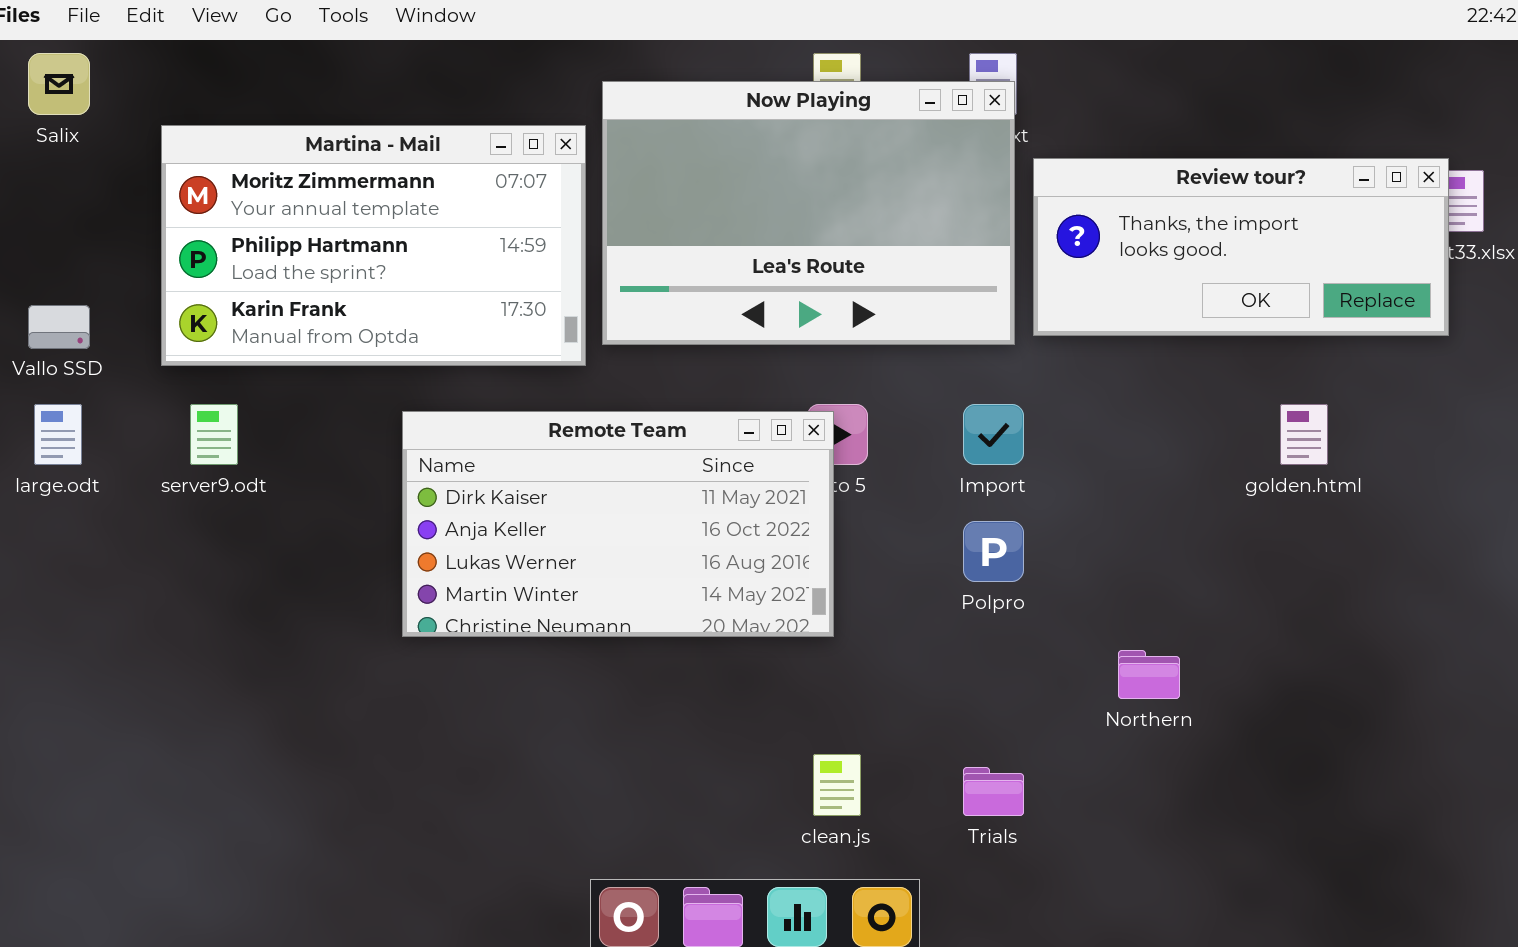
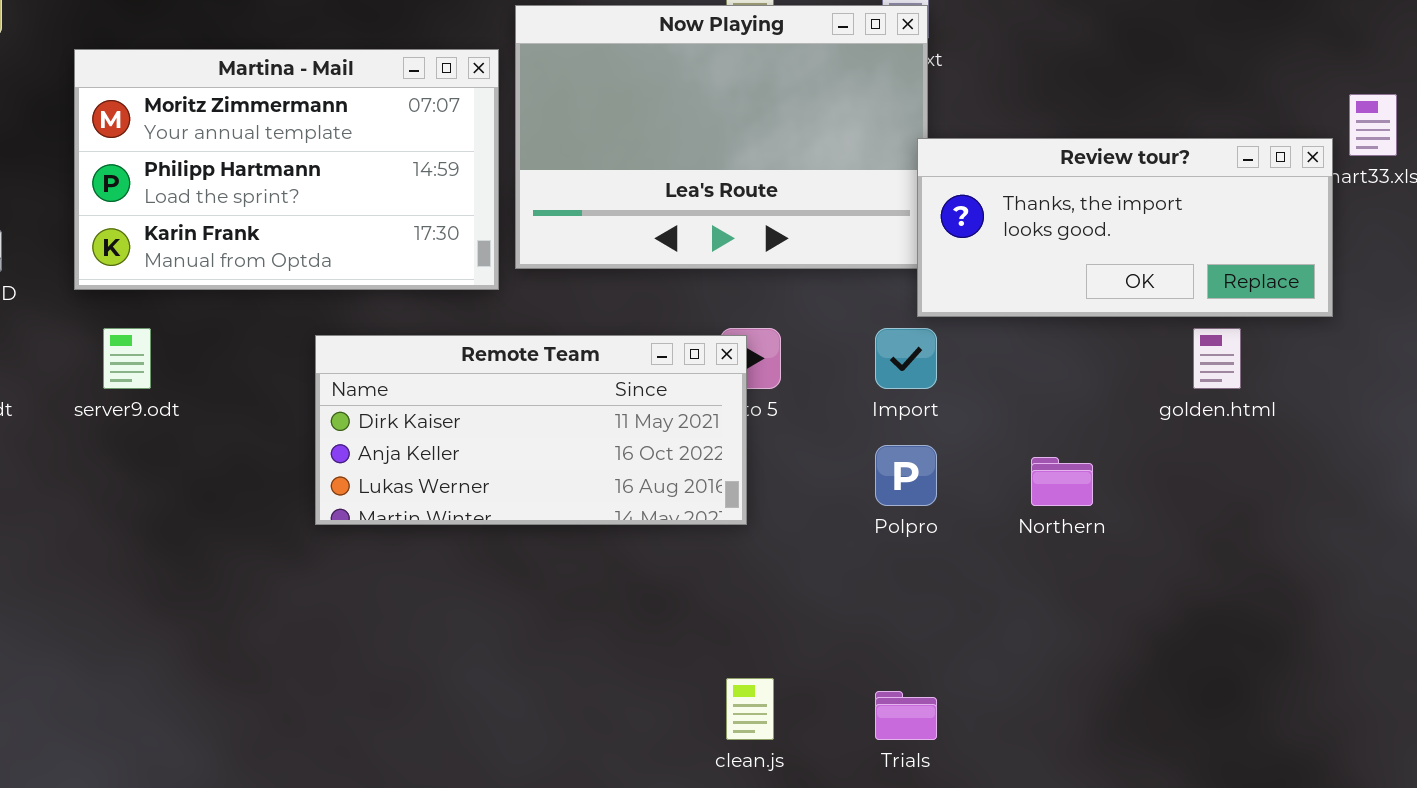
Review tour?: [1033,158,1449,336] -> [917,138,1333,317], moved
Remote Team: [402,411,834,637] -> [315,335,747,525], resized
Northern: [1118,650,1180,699] -> [1031,457,1093,506], moved

